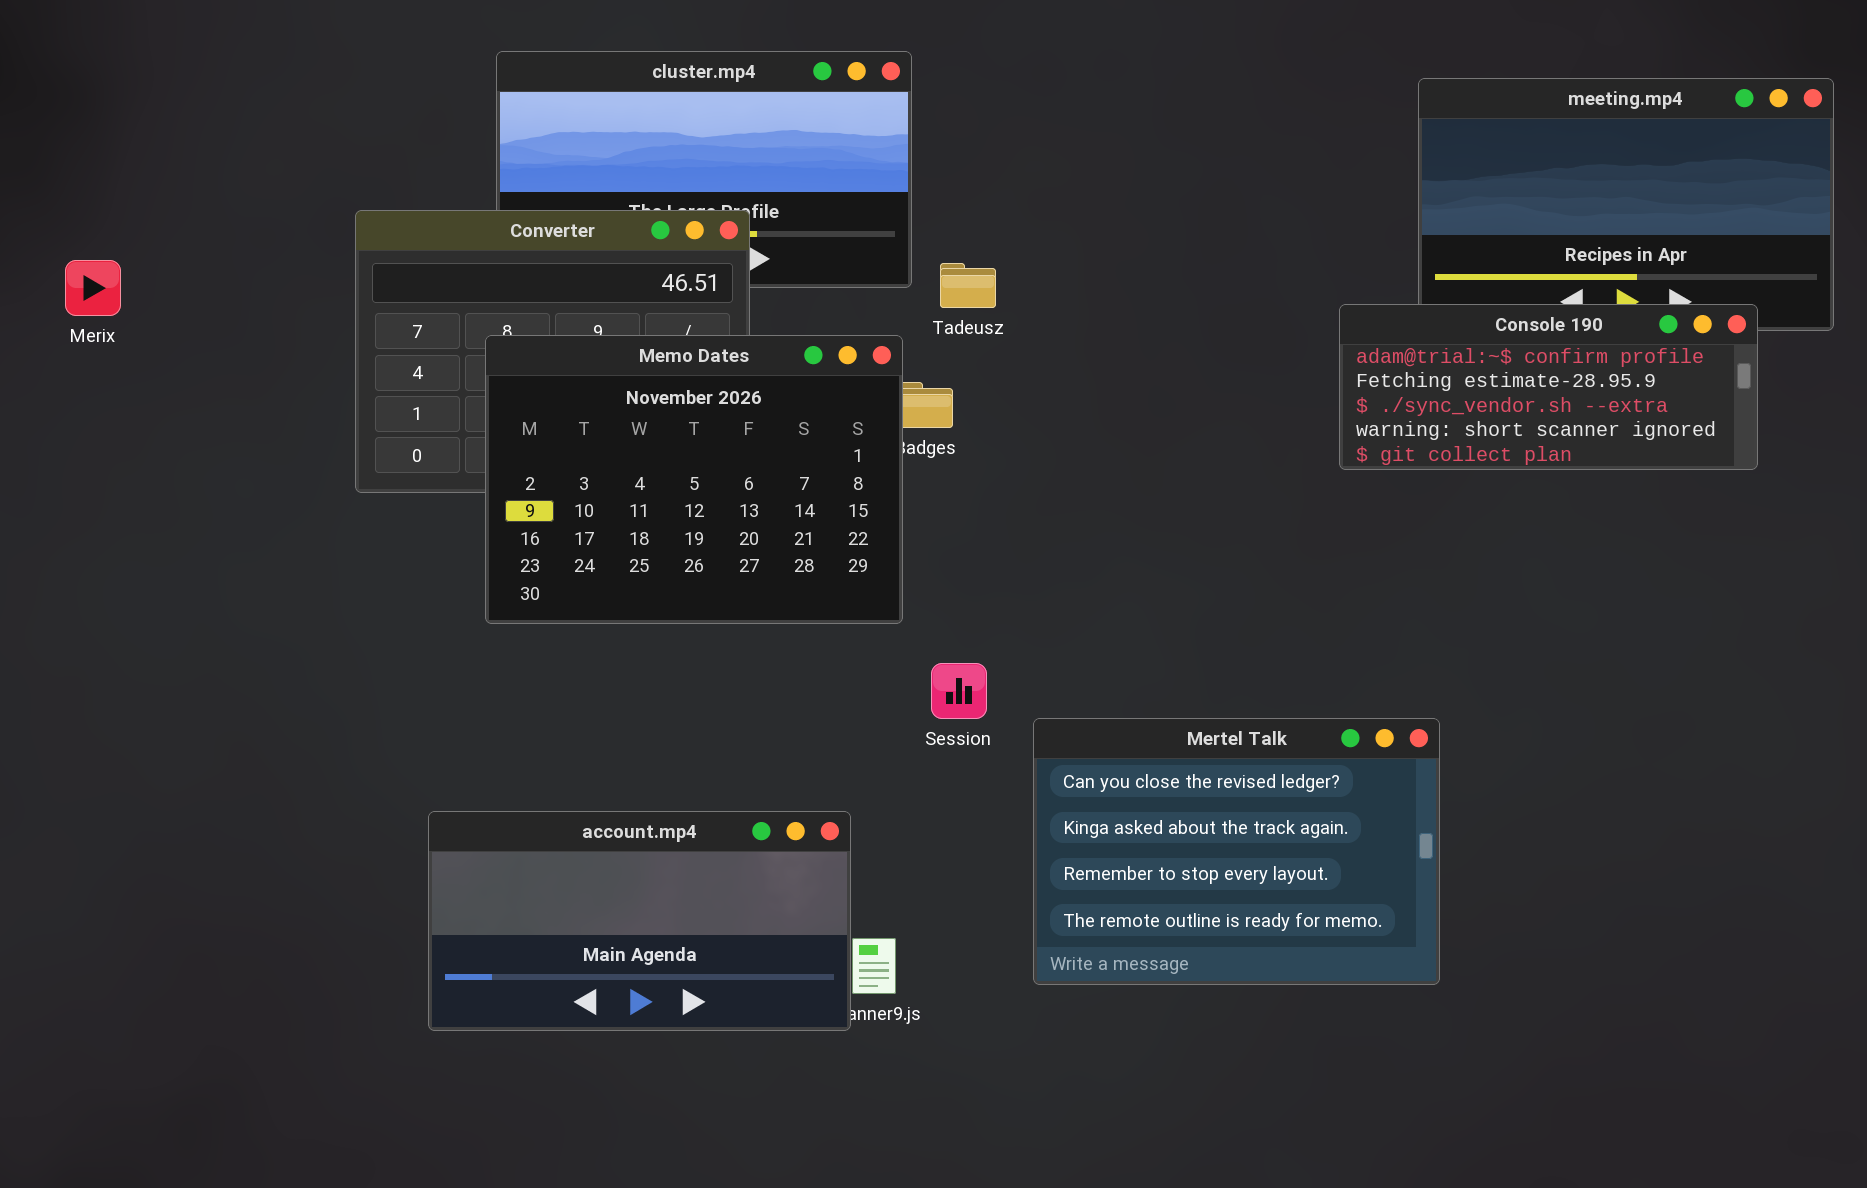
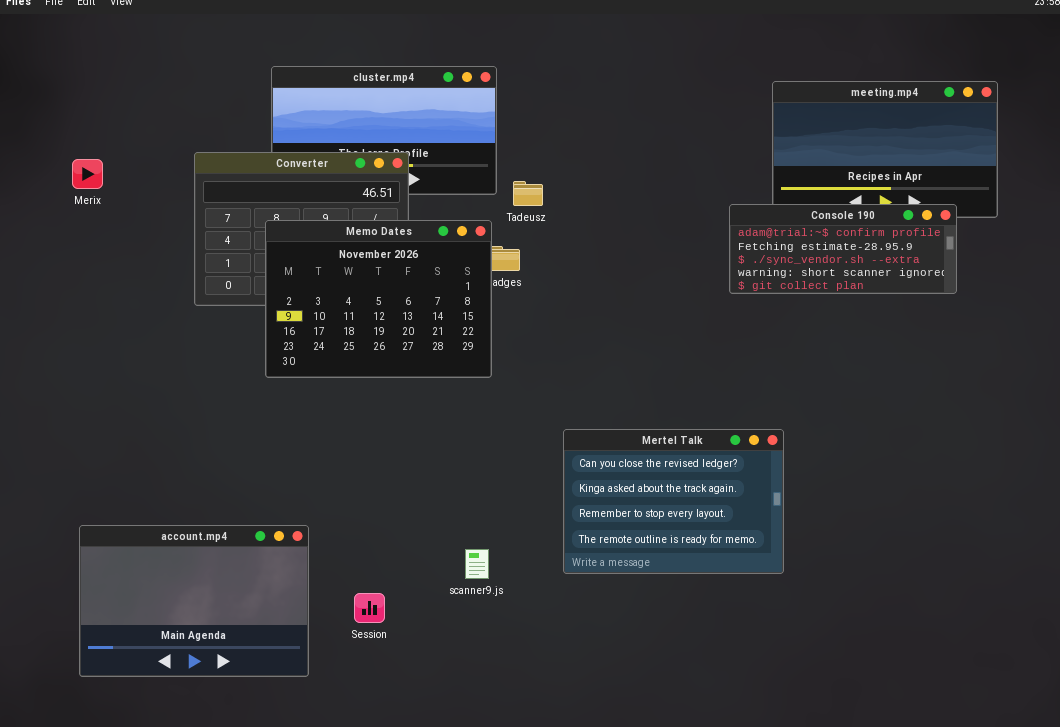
Merix: [65,260,121,316] -> [72,159,103,189], moved
Session: [931,663,987,719] -> [354,593,385,623], moved
account.mp4: [428,811,851,1031] -> [79,525,309,677], moved, resized

